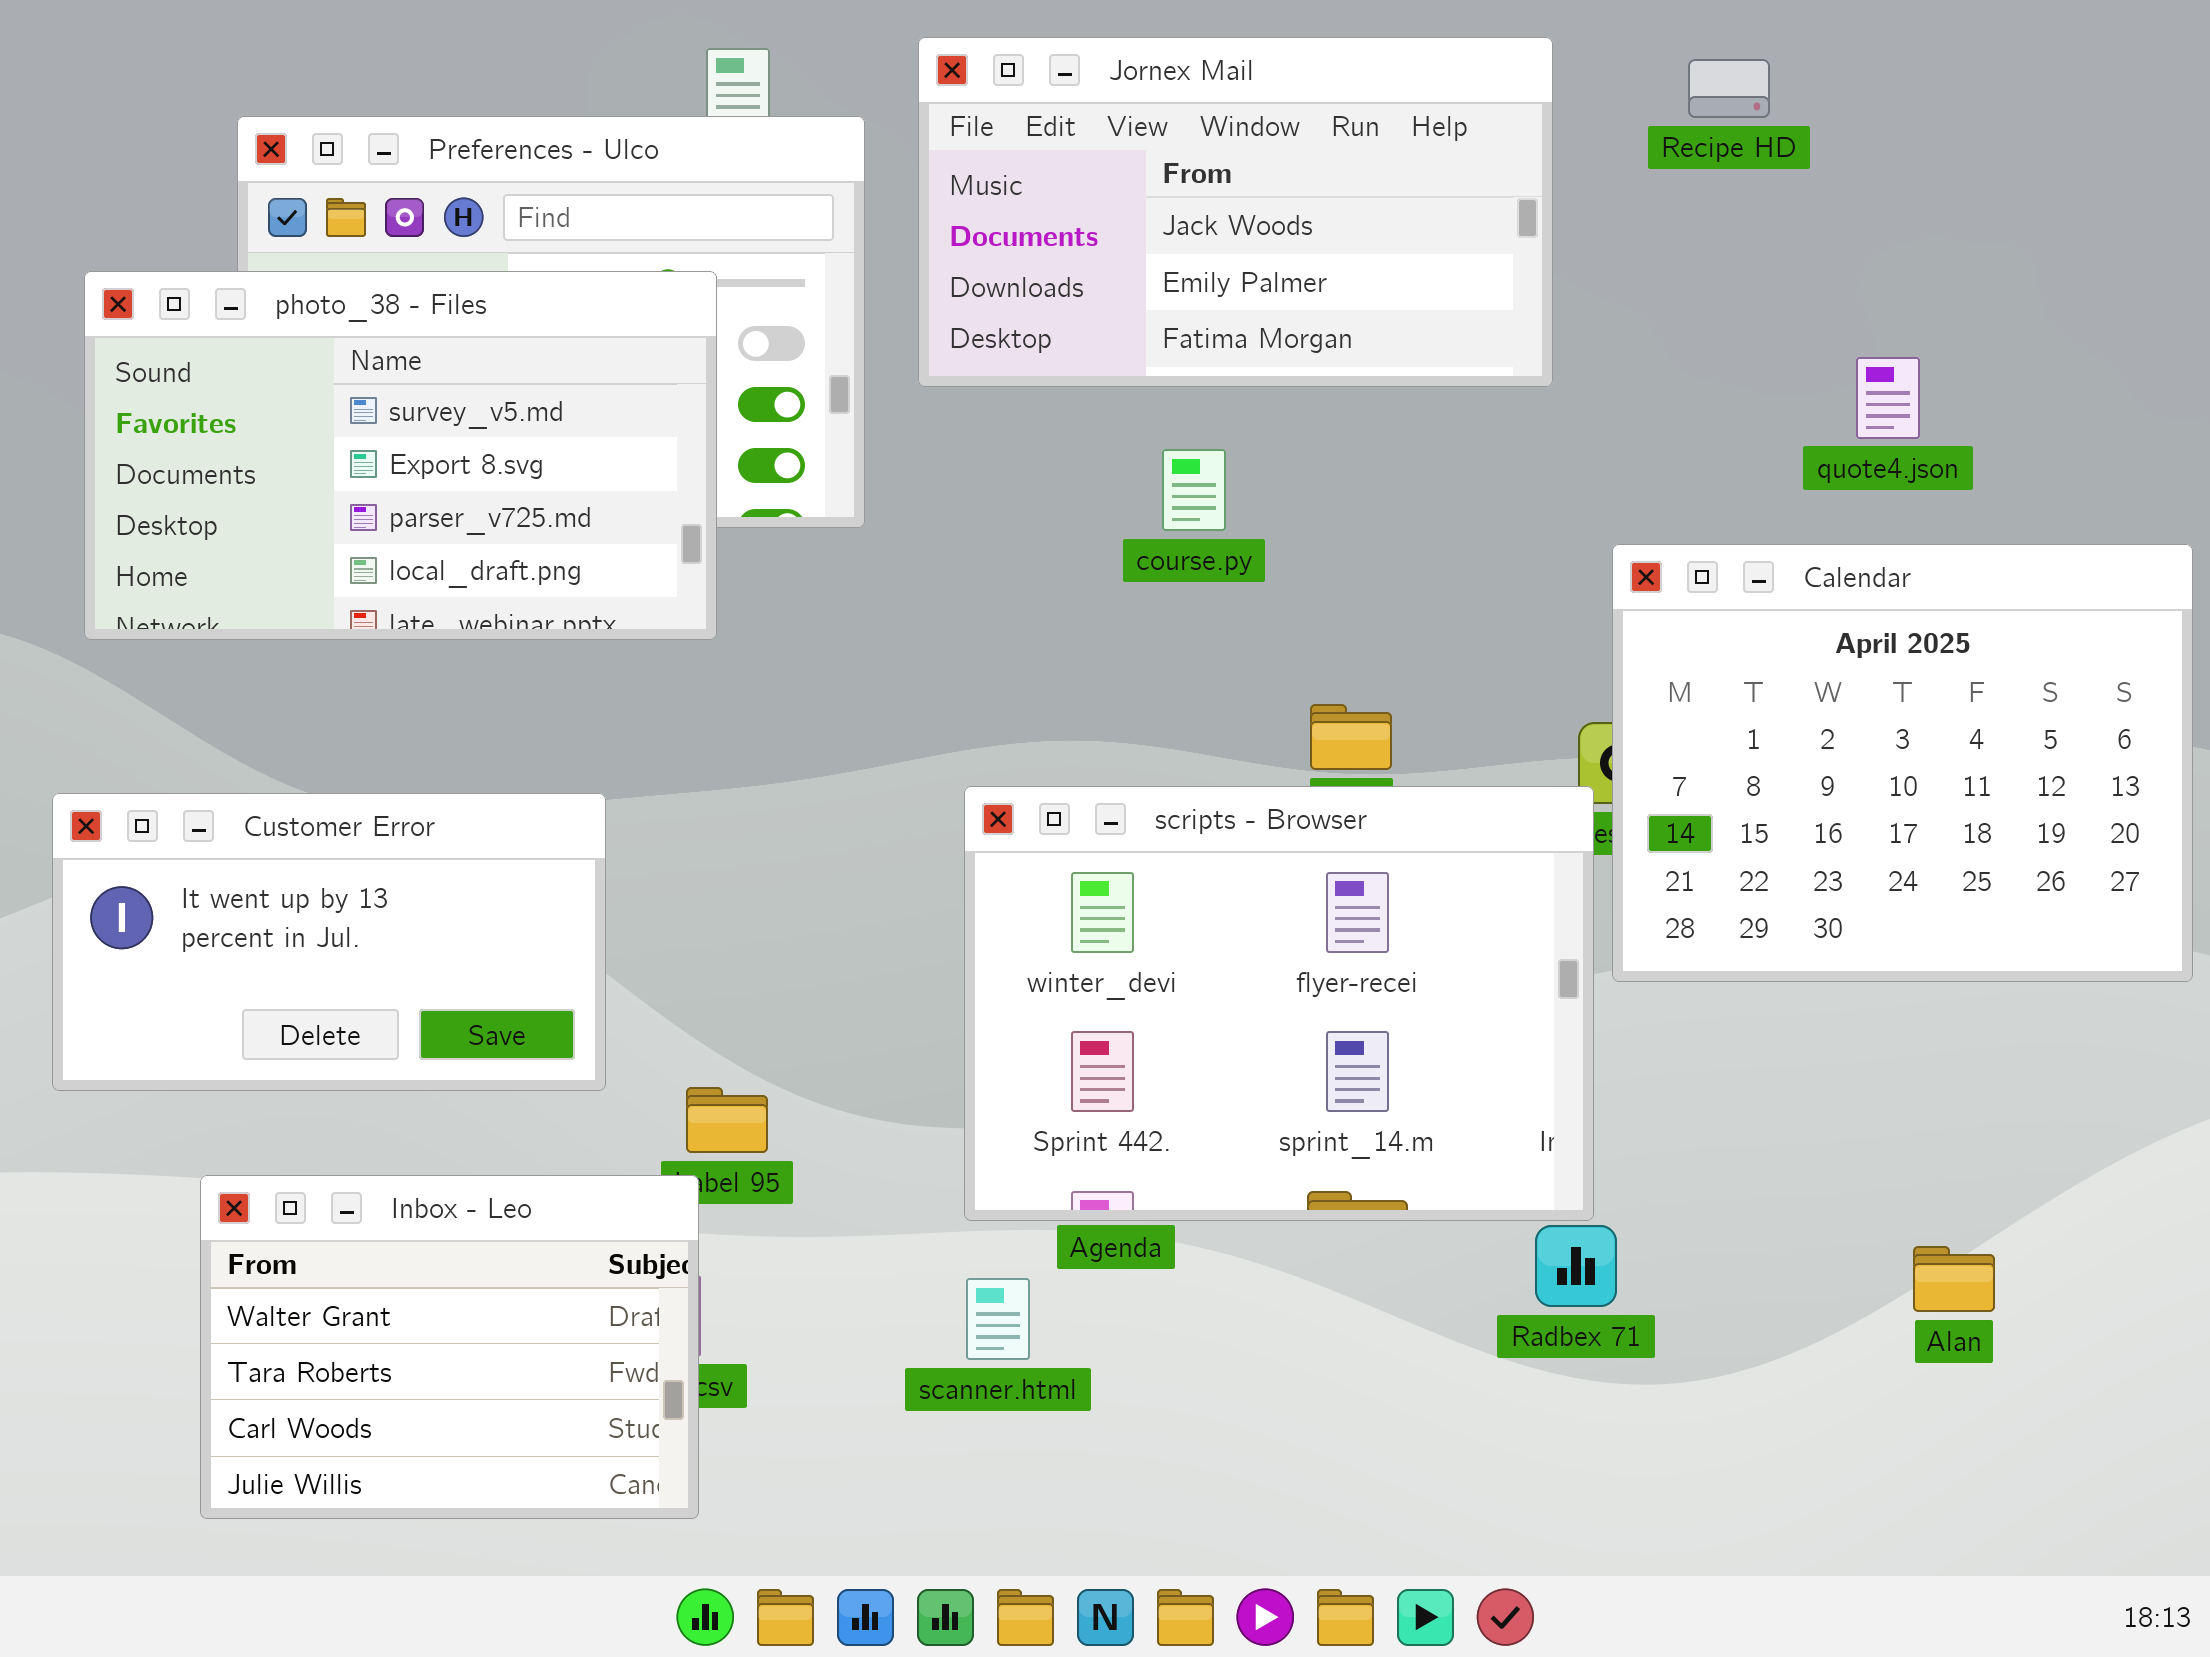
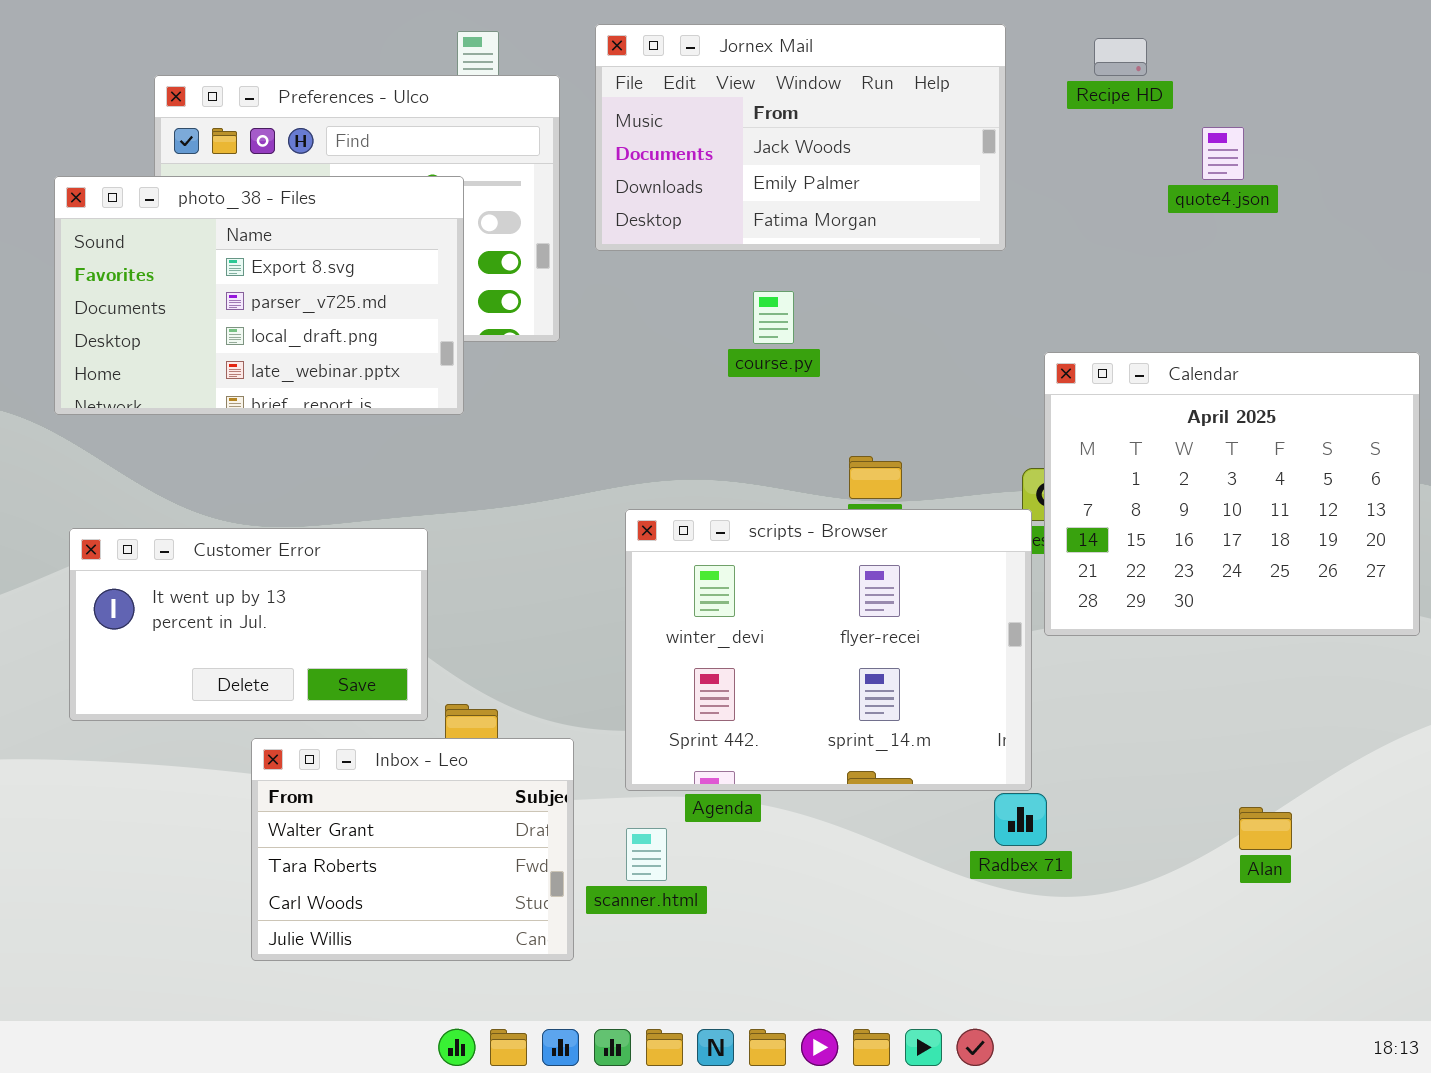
photo_38 - Files: [84,271,717,640] -> [54,176,464,415], scrolled down 1 row
quote4.json: [1856,357,1920,439] -> [1202,127,1244,180], moved
Customer Error: [52,793,606,1091] -> [69,528,428,721], moved
Inbox - Leo: [200,1175,699,1519] -> [251,738,574,961], moved

